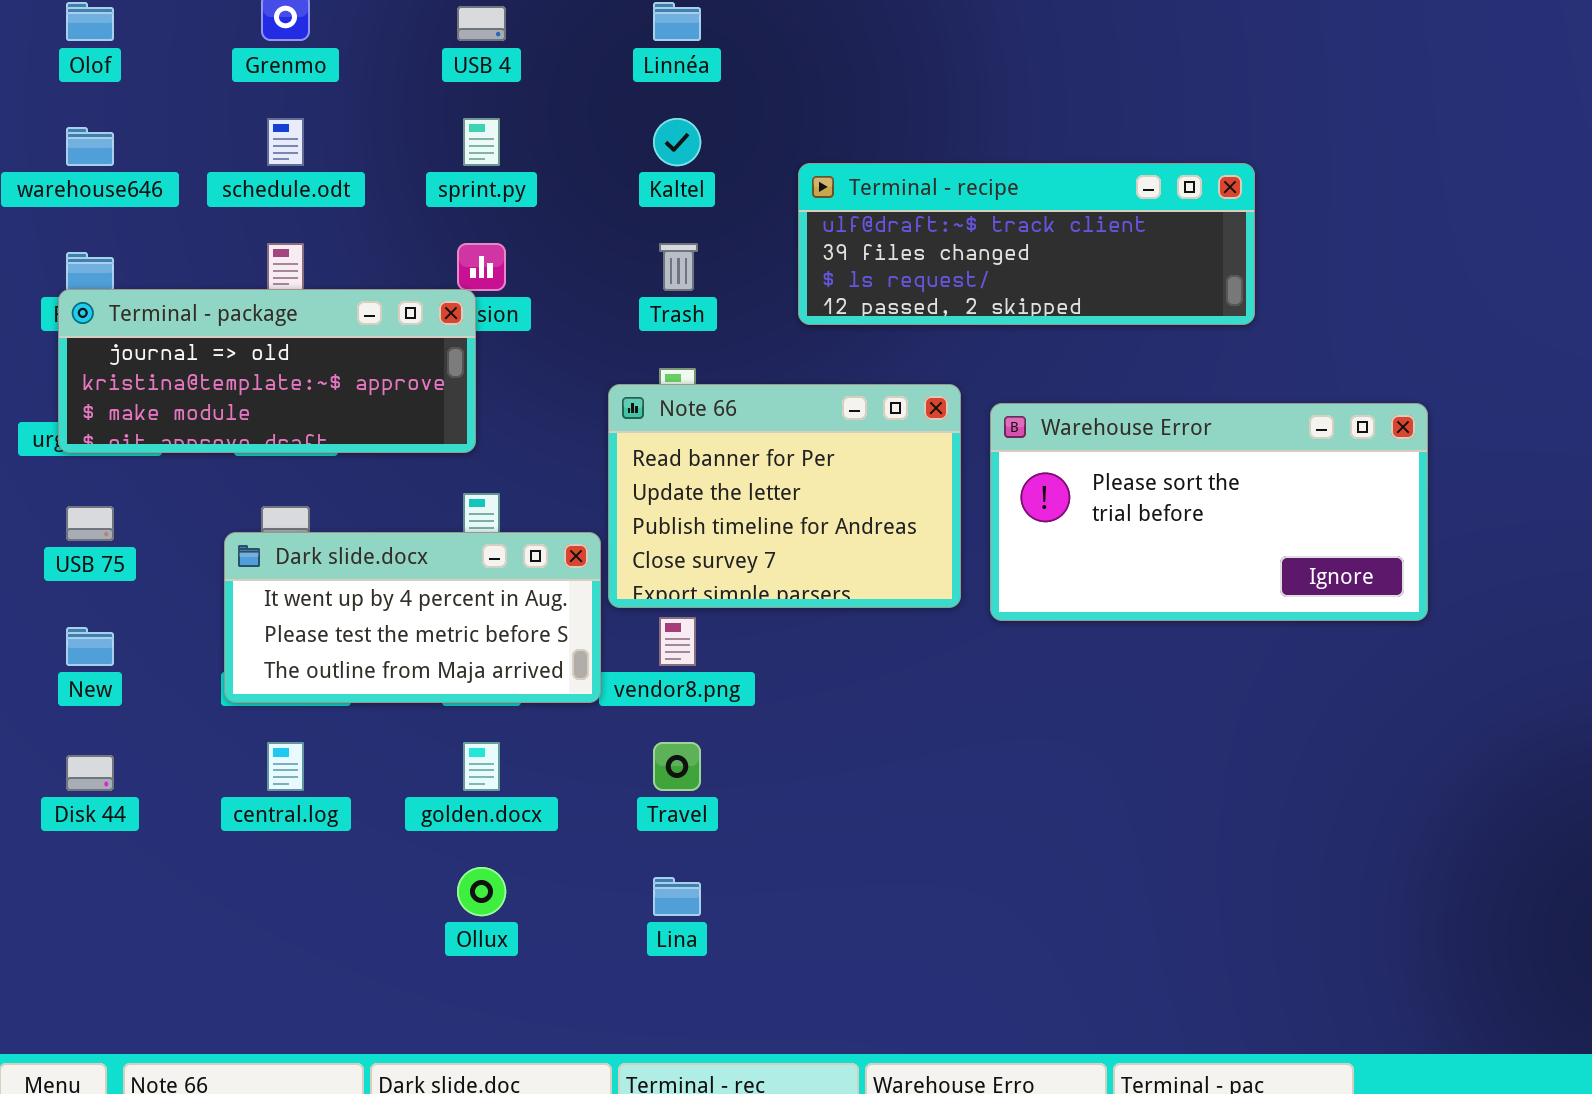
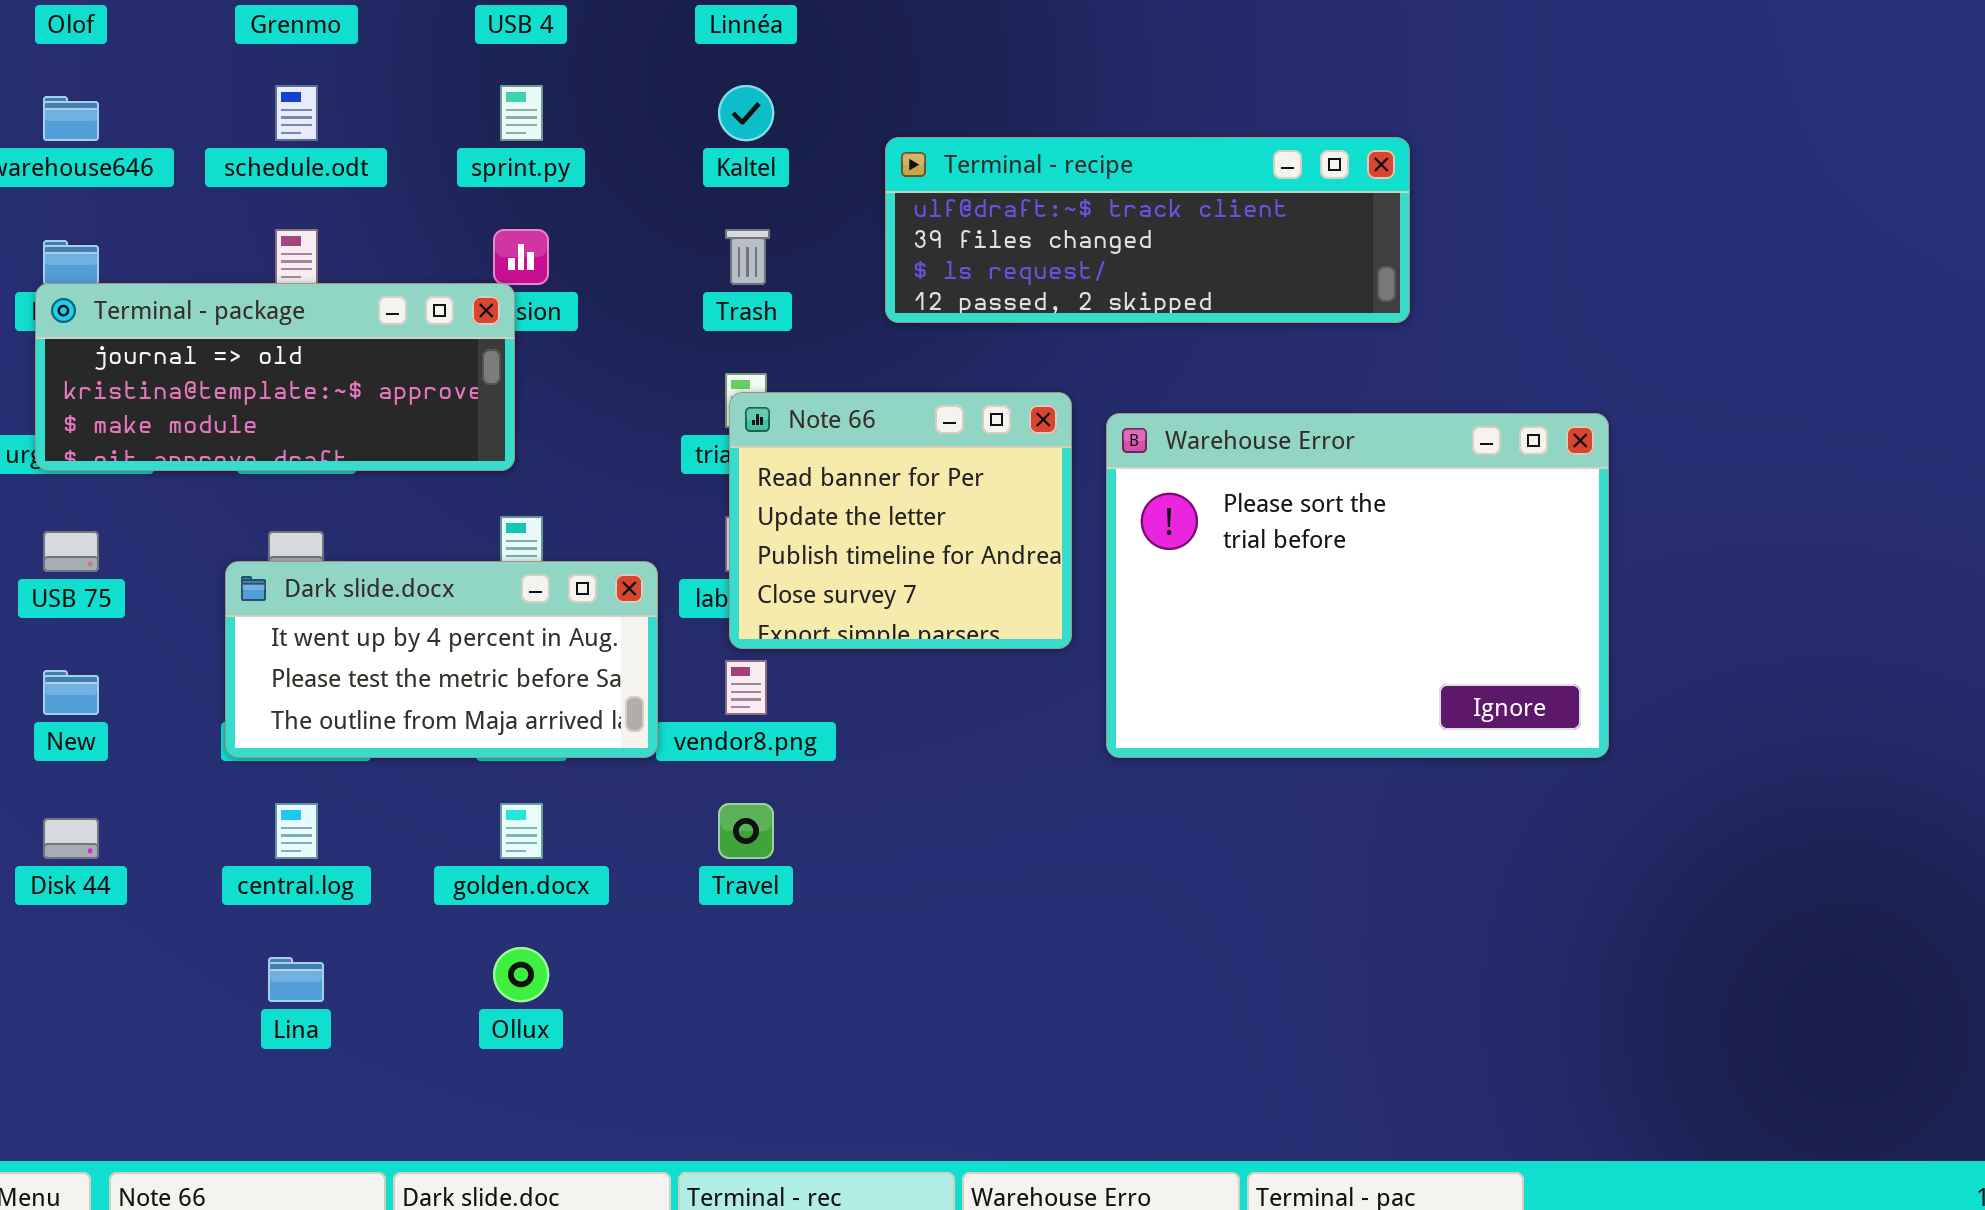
Note 66: [608,384,961,608] -> [729,392,1072,649], resized
Warehouse Error: [990,403,1428,621] -> [1106,413,1609,758], resized
Lina: [653,877,701,916] -> [268,957,324,1002], moved

